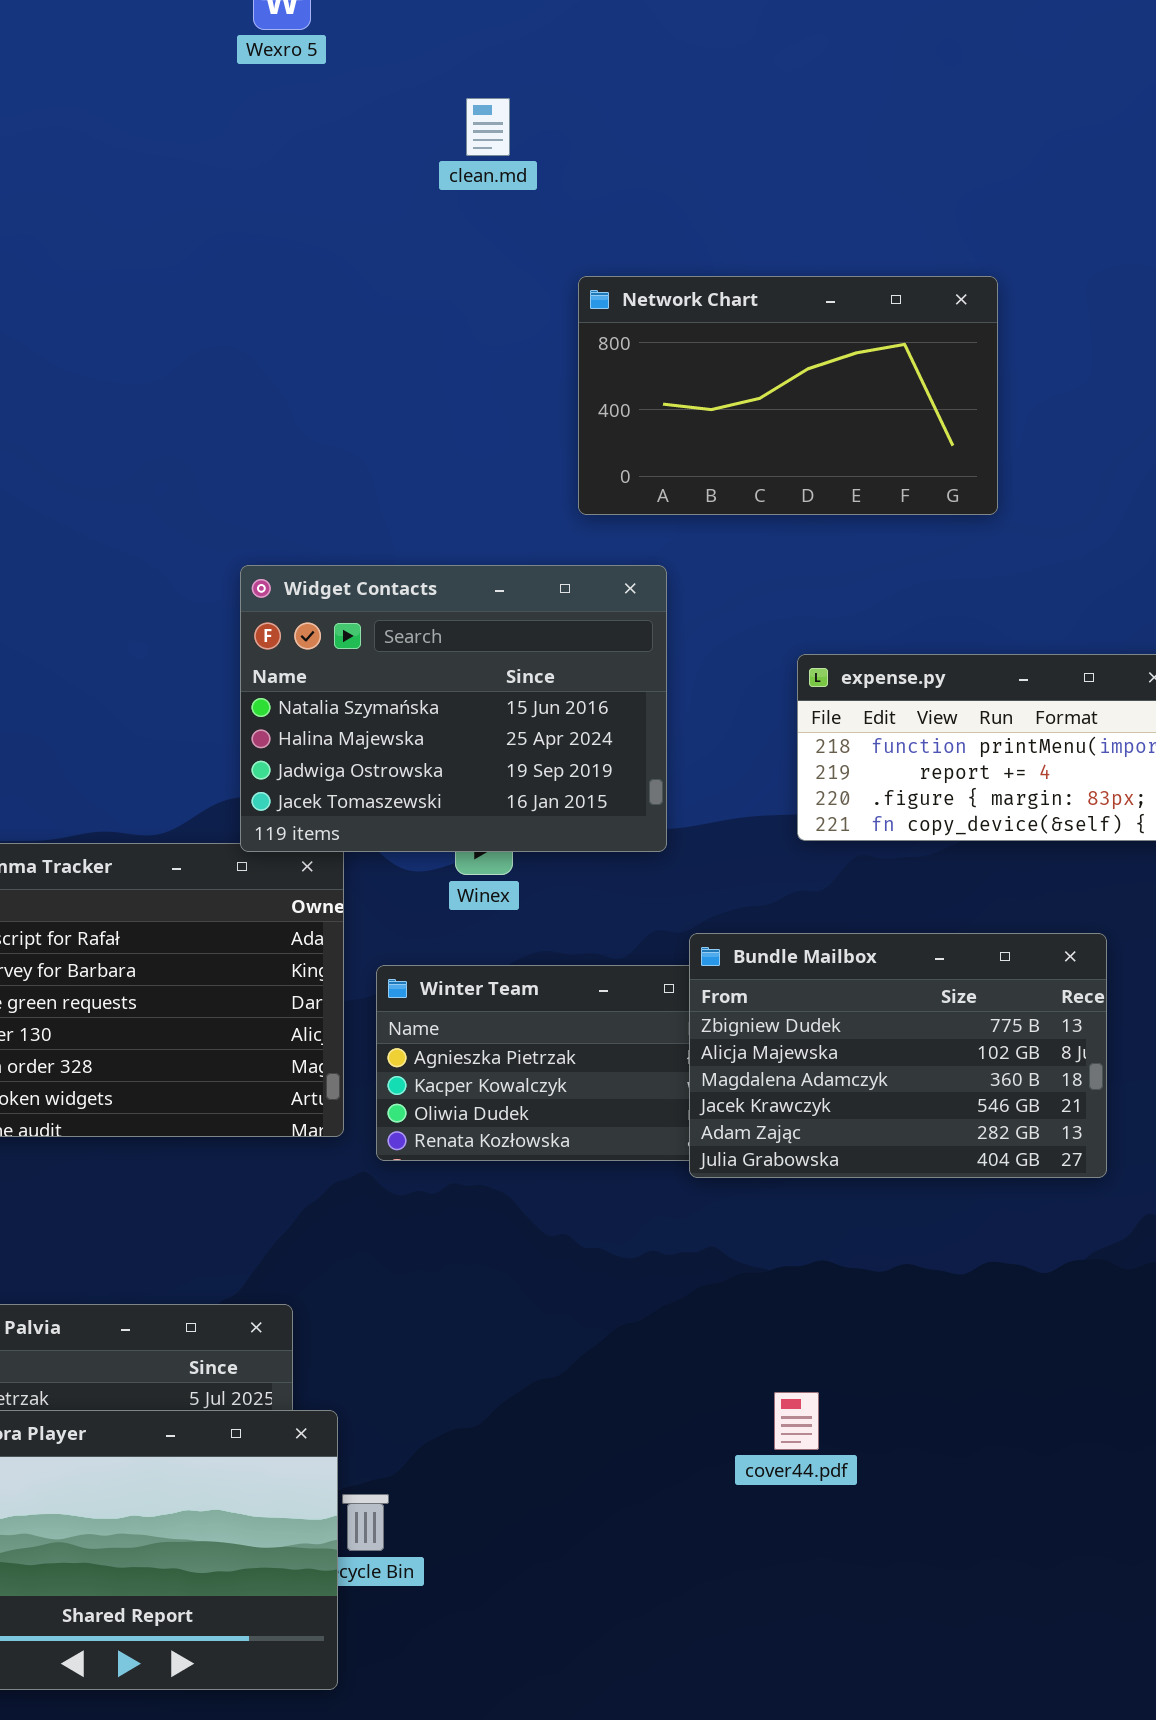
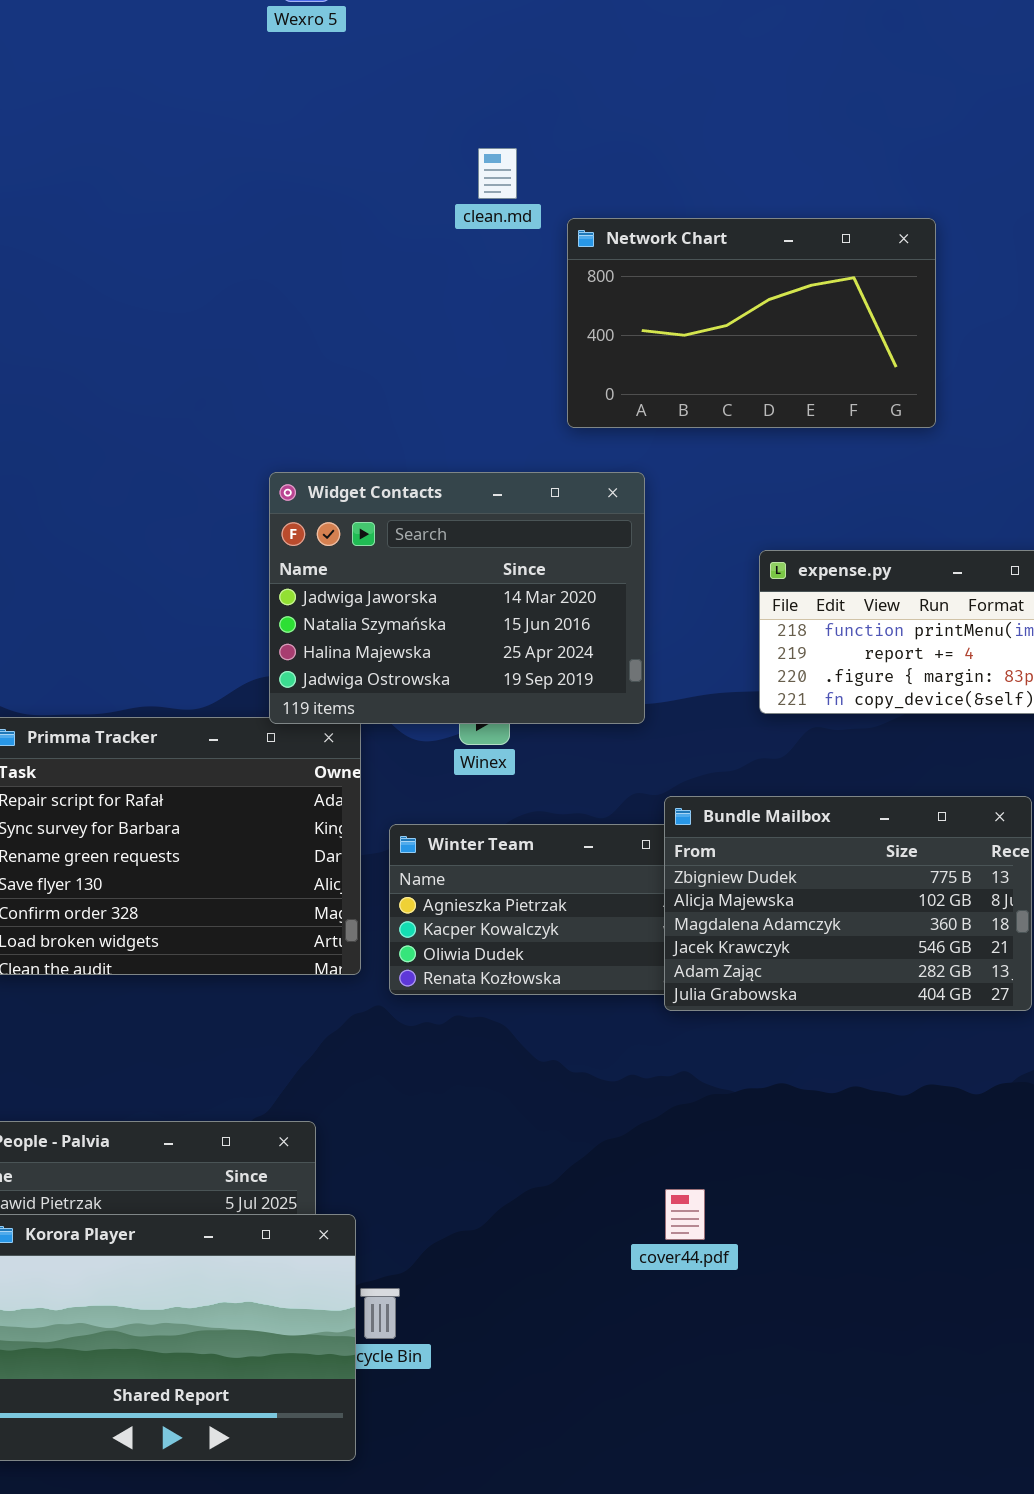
clean.md: [466,98,510,156] -> [478,148,517,199], moved
Widget Contacts: [240,565,667,852] -> [269,472,645,724], scrolled up 1 row
cover44.pdf: [774,1392,819,1450] -> [665,1189,705,1240], moved

